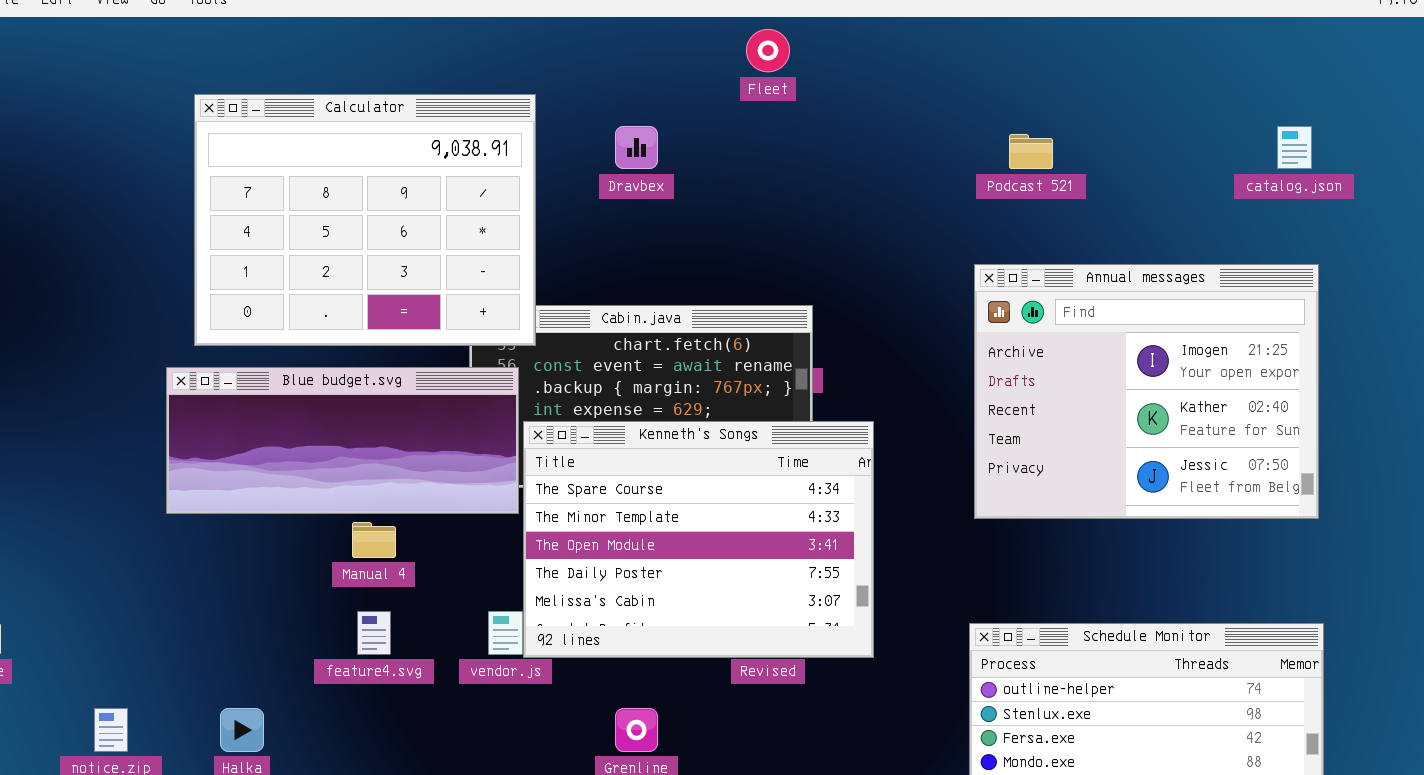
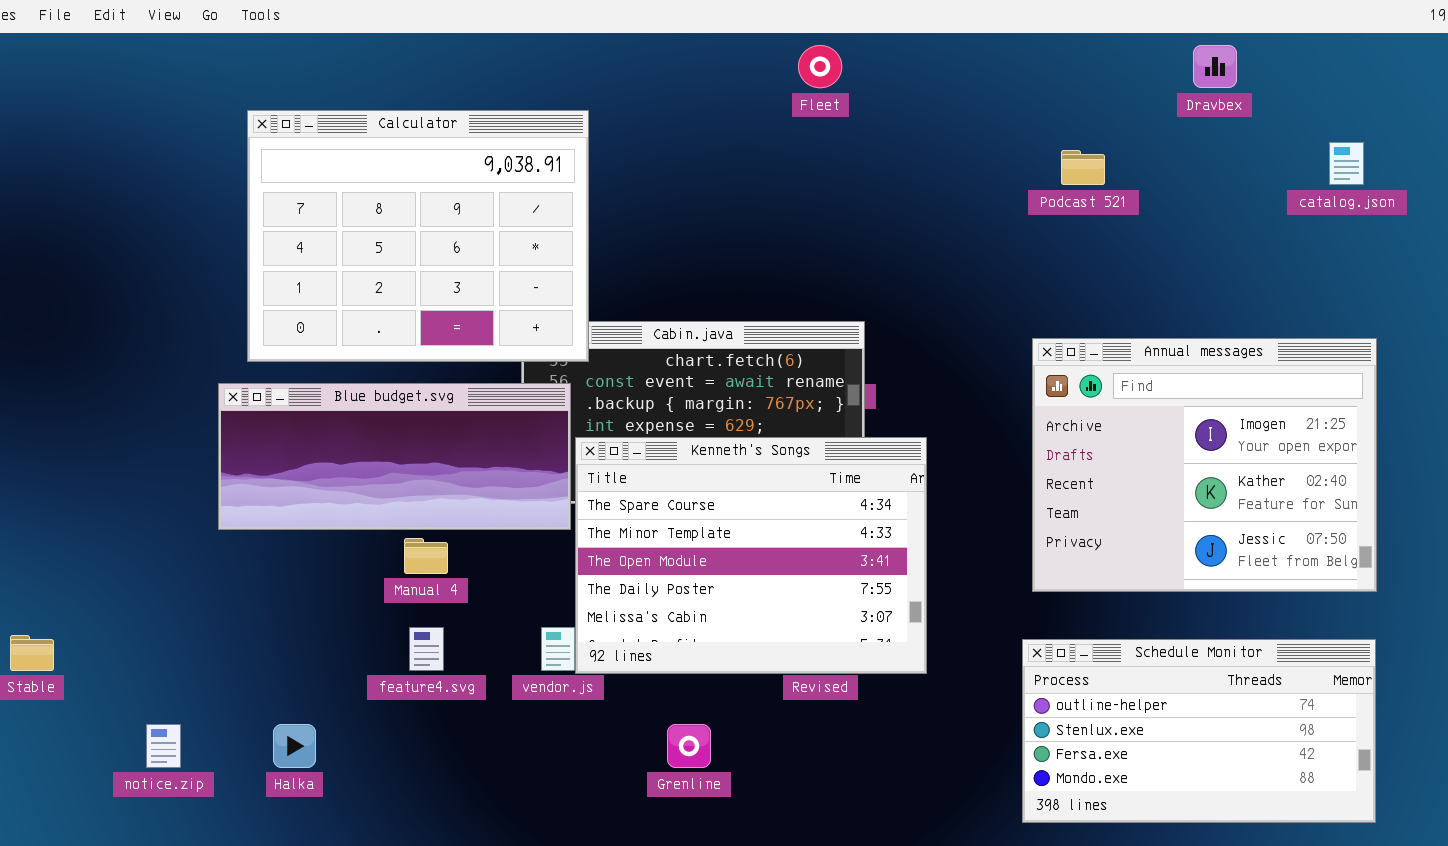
Dravbex: [615,126,658,169] -> [1193,45,1237,88], moved
Annual messages: [974,264,1319,519] -> [1032,338,1377,592], moved

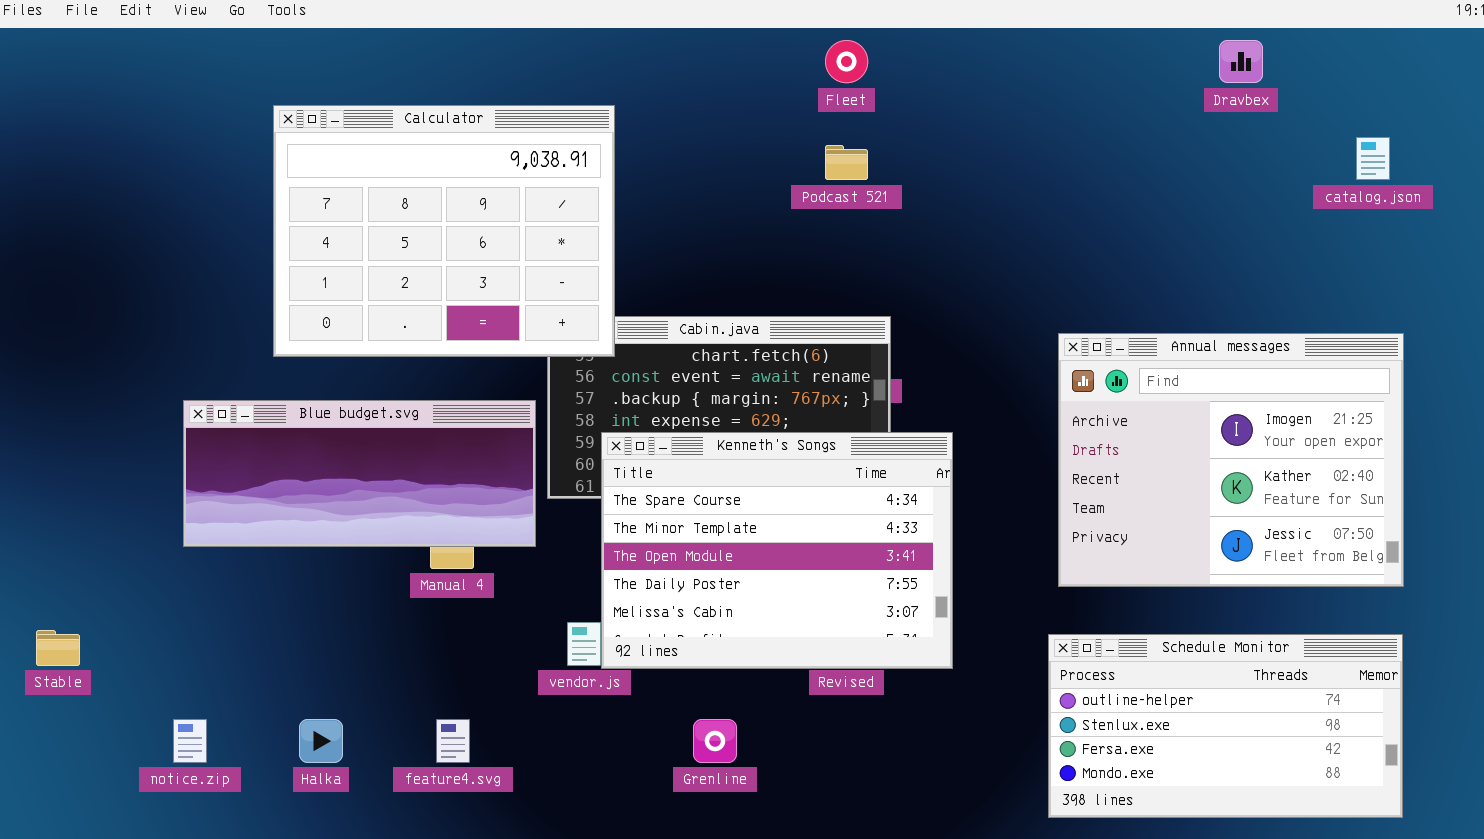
Podcast 521: [1061,150,1105,185] -> [825,145,868,180], moved
Blue budget.svg: [218,383,571,530] -> [183,400,536,547], moved
feature4.svg: [409,627,444,671] -> [436,719,470,763], moved

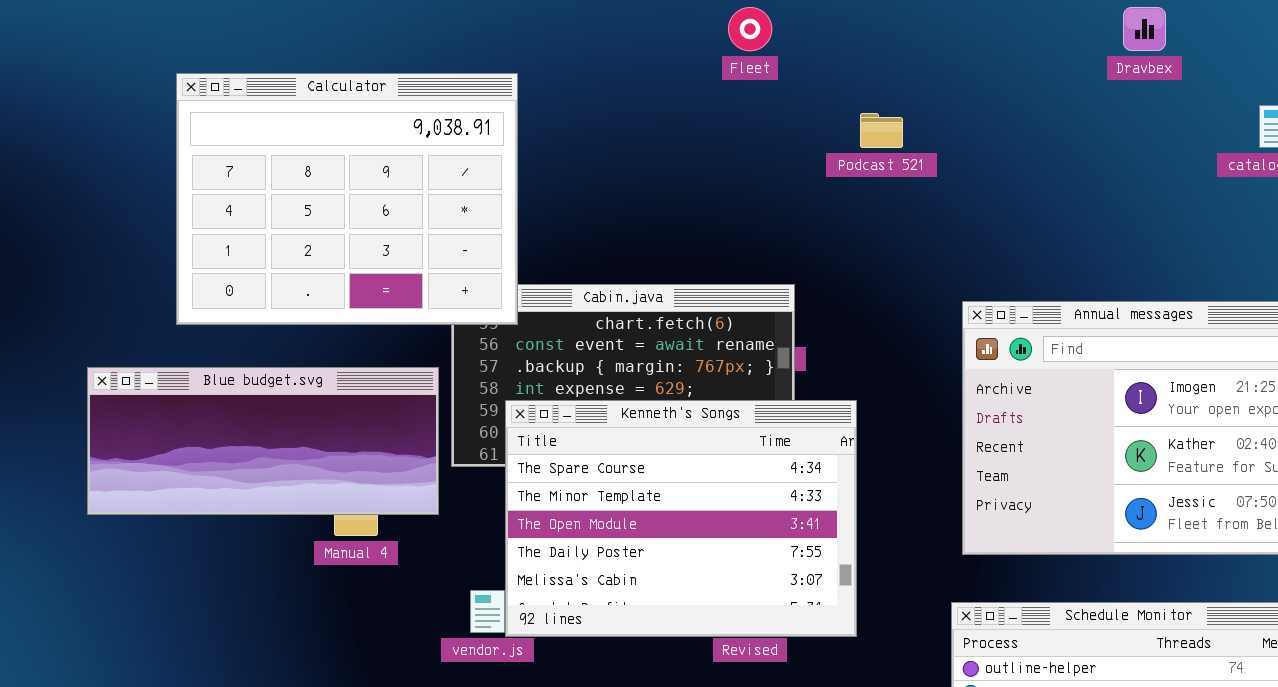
Podcast 521: [825,145,868,180] -> [860,113,903,148], moved

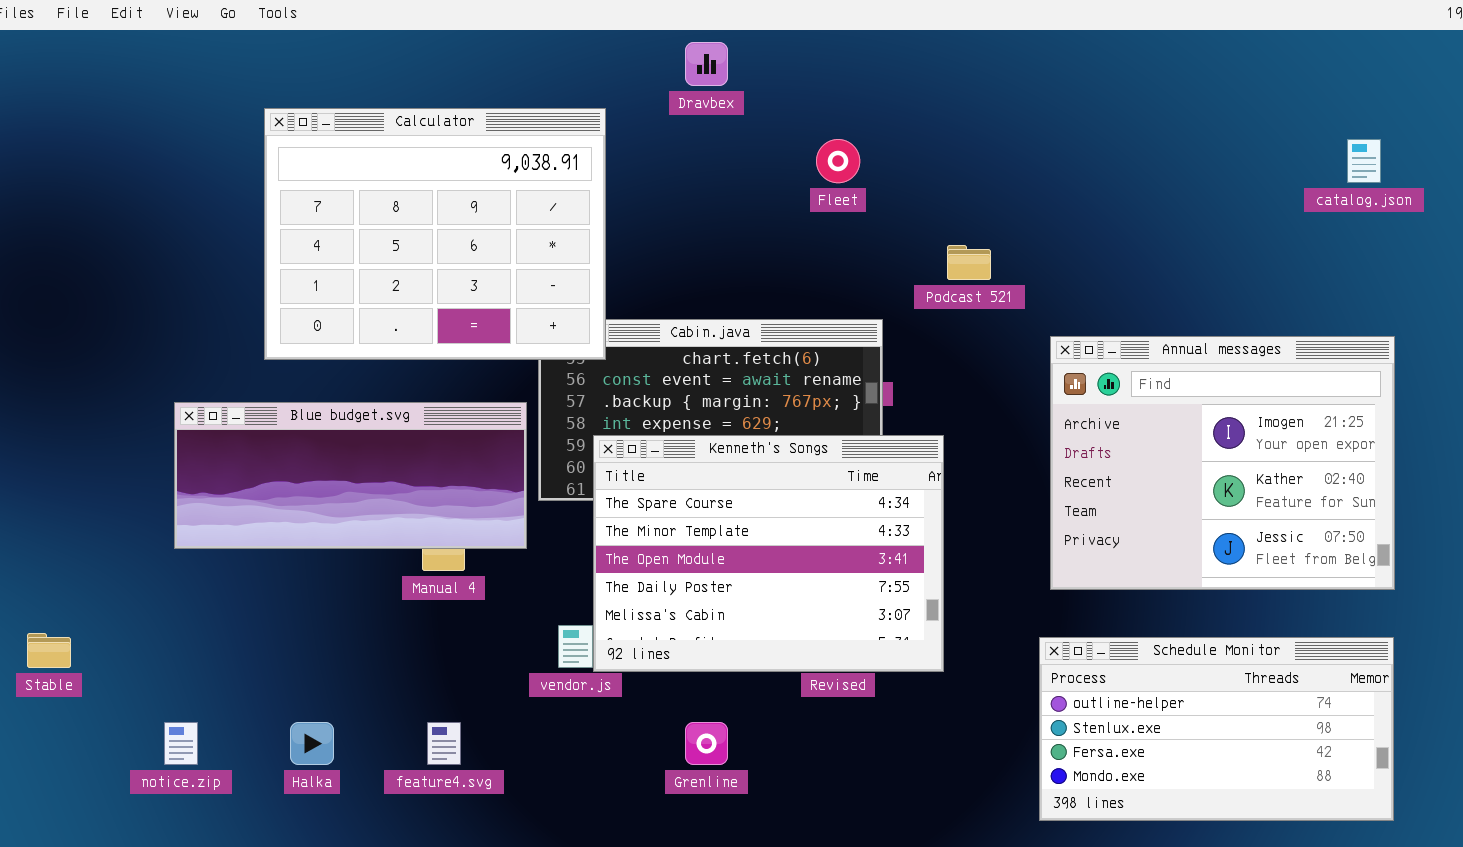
Fleet: [728,7,772,51] -> [816,139,860,183], moved
Dravbex: [1123,7,1166,51] -> [685,42,728,86], moved
Podcast 521: [860,113,903,148] -> [947,245,991,280], moved

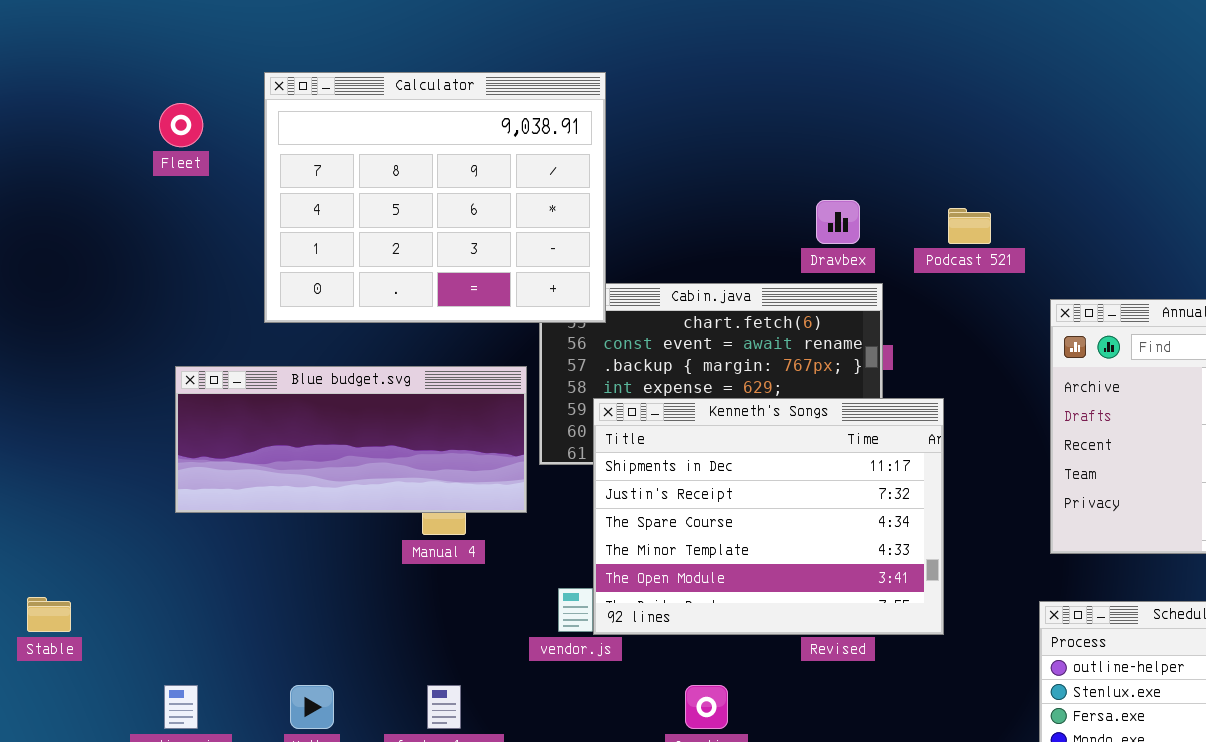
Dravbex: [685,42,728,86] -> [816,200,860,244], moved
Fleet: [816,139,860,183] -> [159,103,203,147], moved
Kenneth's Songs: [593,435,944,672] -> [593,398,944,635], scrolled up 2 rows

